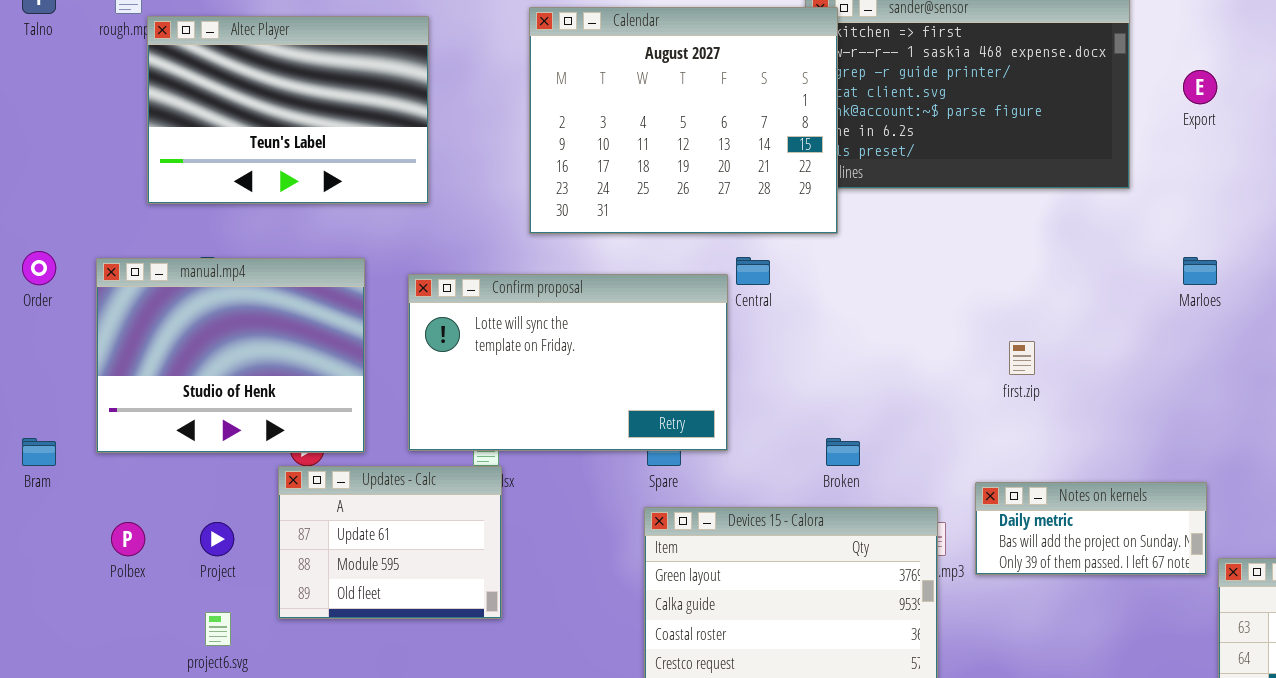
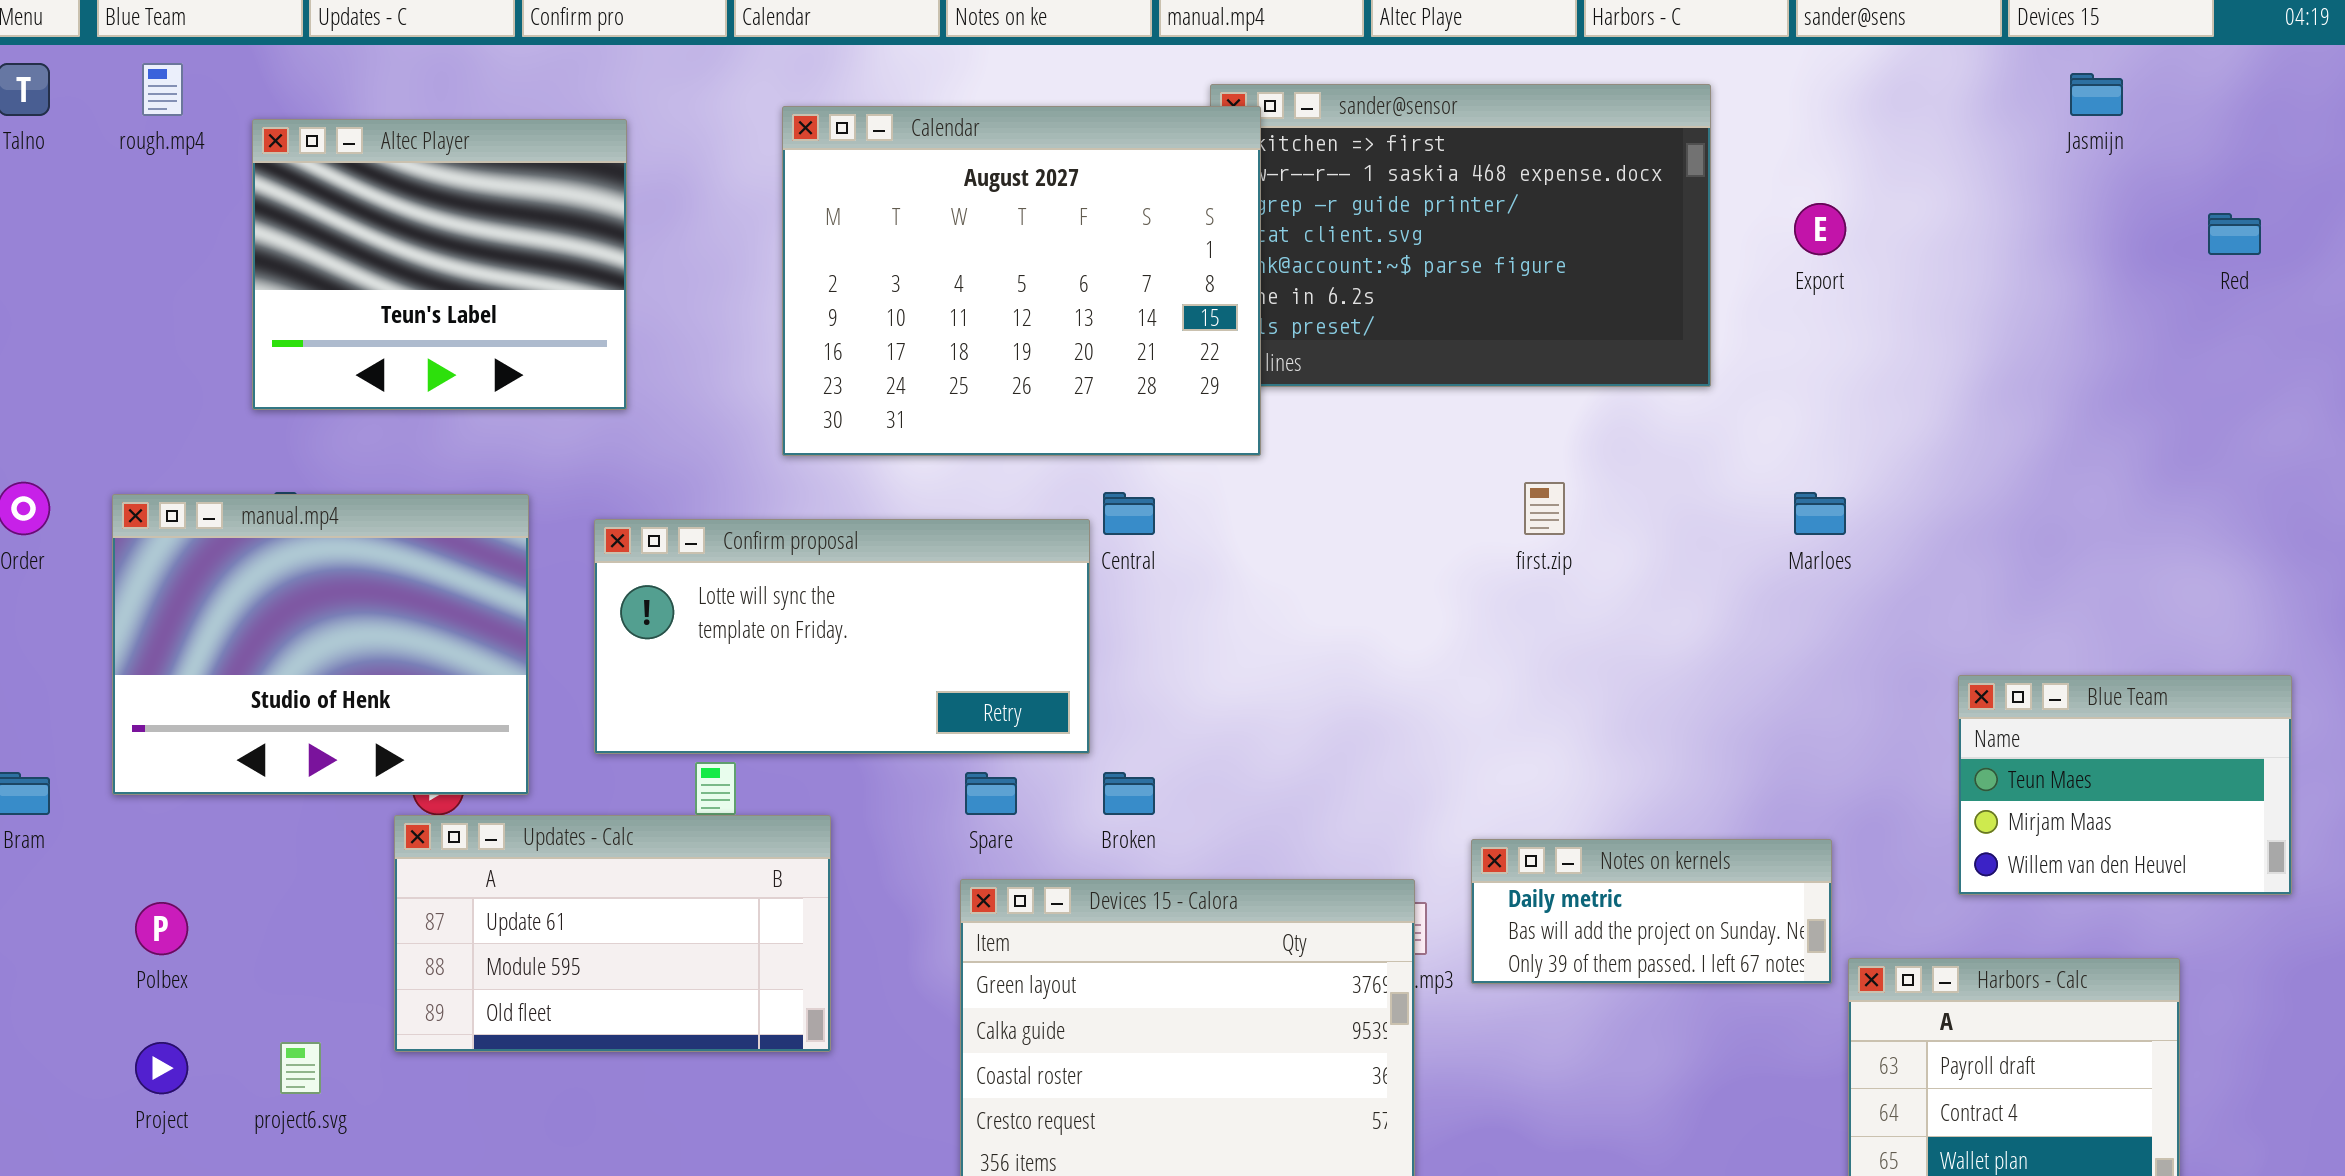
Altec Player: [147,16,429,204] -> [252,119,627,410], resized
Confirm proposal: [408,274,728,451] -> [594,519,1090,754], resized
first.zip: [1009,341,1035,375] -> [1524,482,1565,535], moved
Broken: [826,438,860,466] -> [1103,772,1155,815], moved
Updates - Calc: [278,466,502,619] -> [394,815,831,1052], resized
Project: [200,522,234,556] -> [135,1042,188,1094], moved

